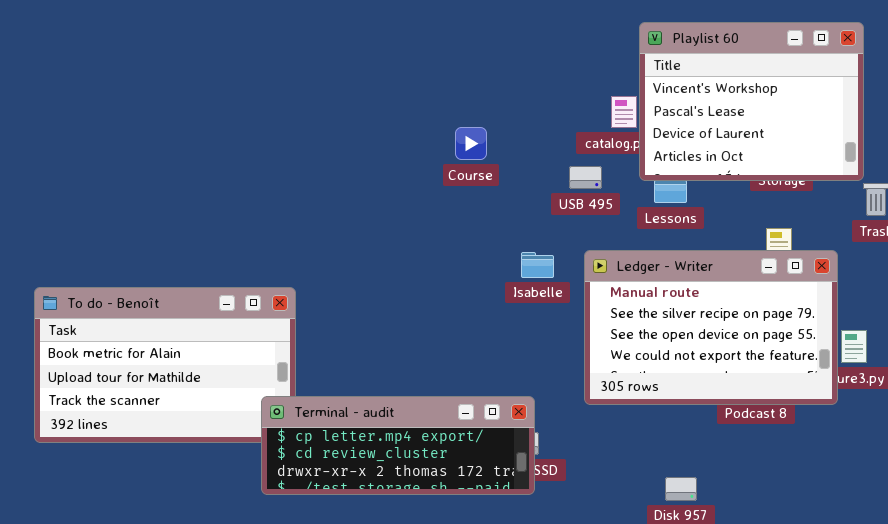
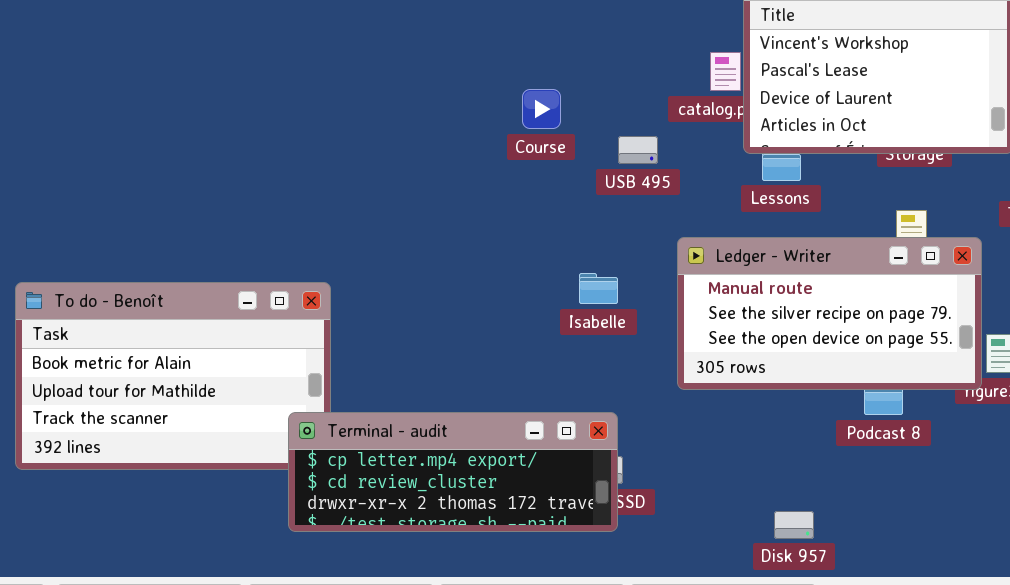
USB 495: [569,166,602,189] -> [618,136,658,164], moved
Ledger - Writer: [584,250,838,405] -> [677,237,982,390], resized
Isabelle: [521,252,554,278] -> [579,273,618,304], moved

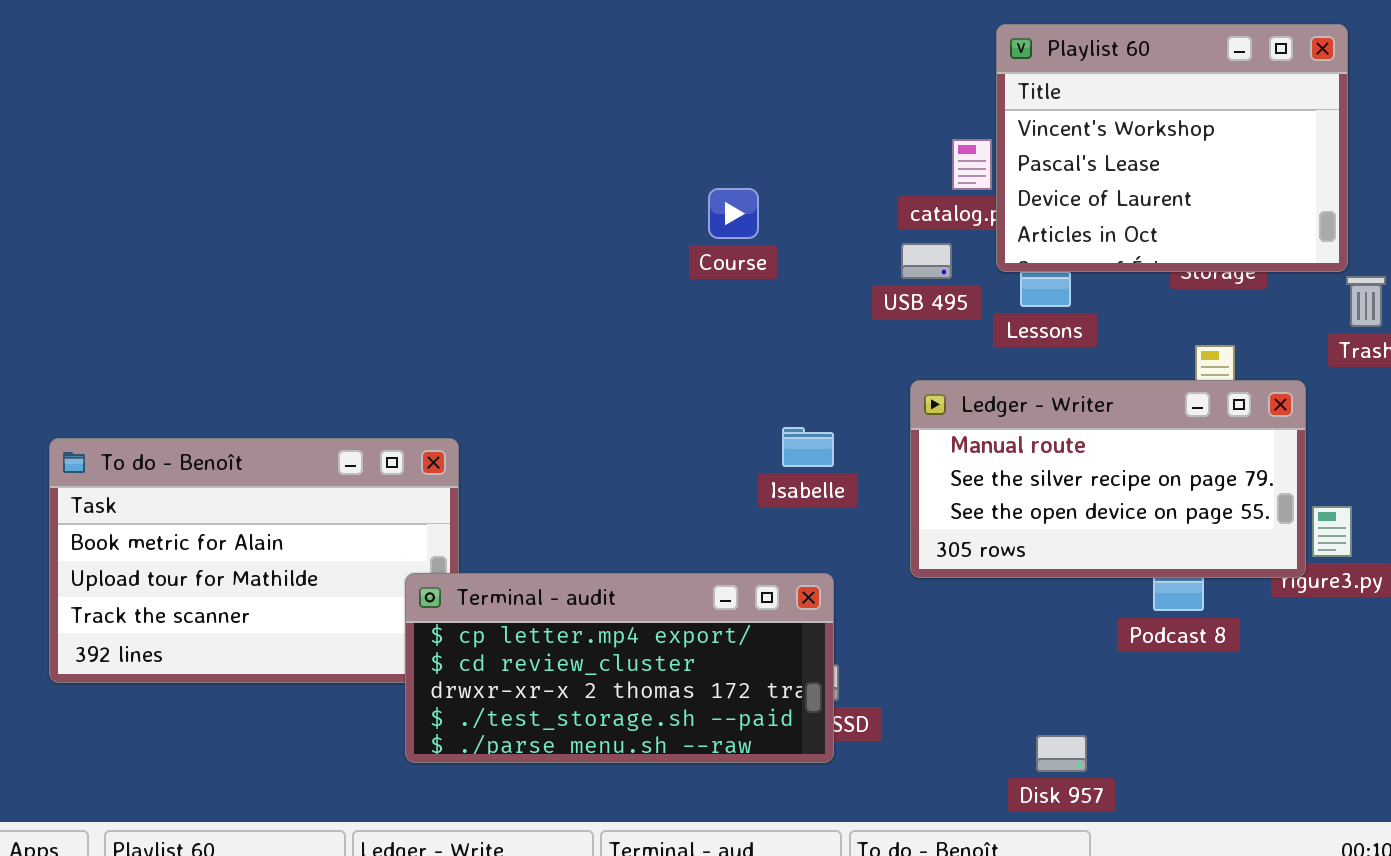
USB 495: [618,136,658,164] -> [901,243,952,279], moved
Terminal - audit: [288,412,618,532] -> [405,573,834,763], resized

